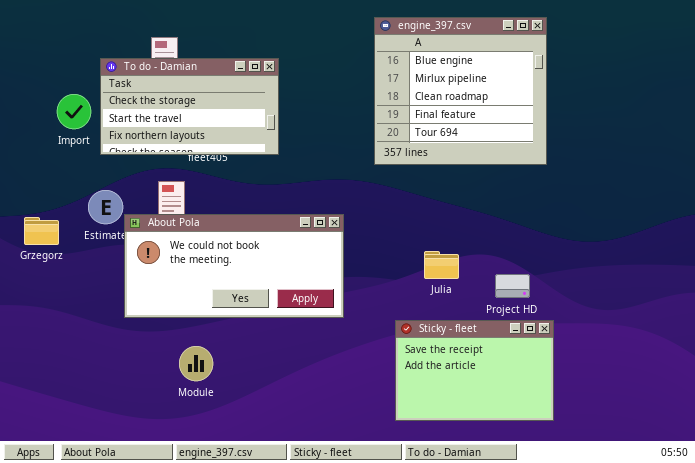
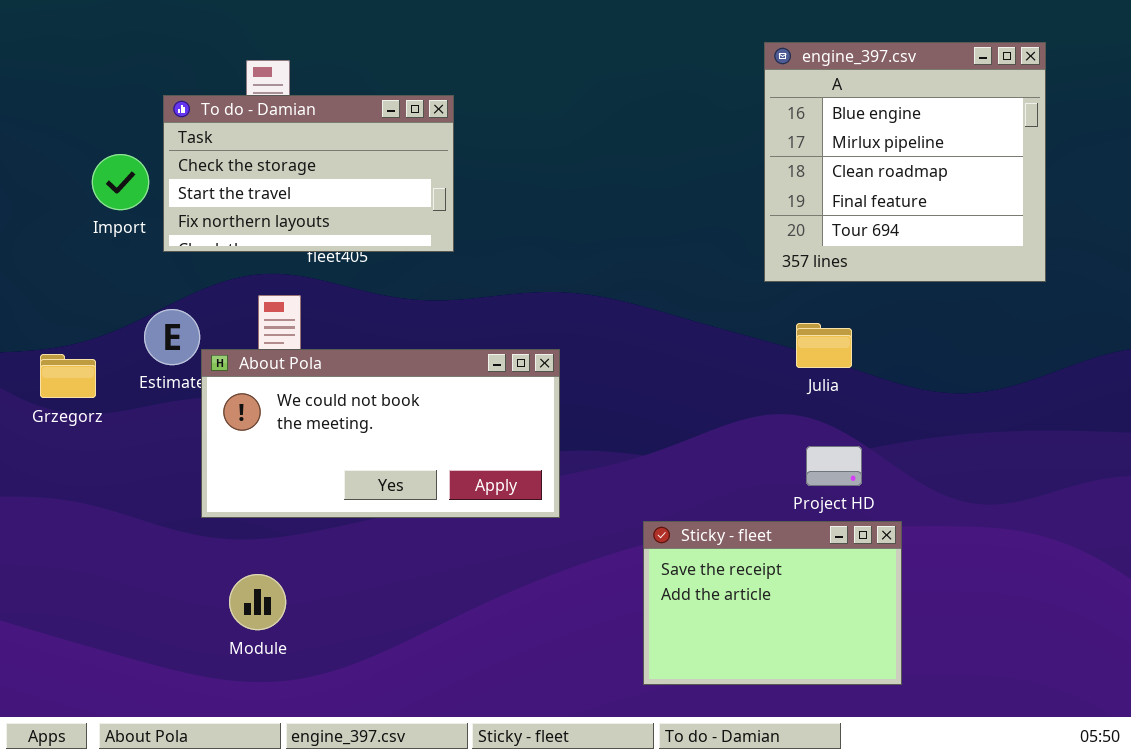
engine_397.csv: [374,17,547,165] -> [764,42,1046,282], moved
Julia: [424,251,459,279] -> [796,323,852,368], moved
Module: [179,346,213,381] -> [229,574,286,630], moved

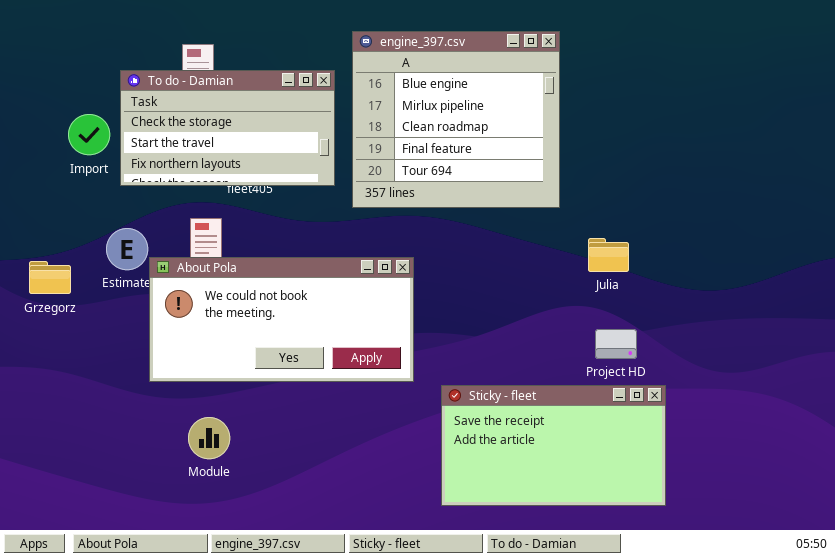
engine_397.csv: [764,42,1046,282] -> [352,31,560,208], moved
Sticky - fleet: [643,521,902,685] -> [441,385,666,506], resized
Module: [229,574,286,630] -> [188,417,230,459], moved

